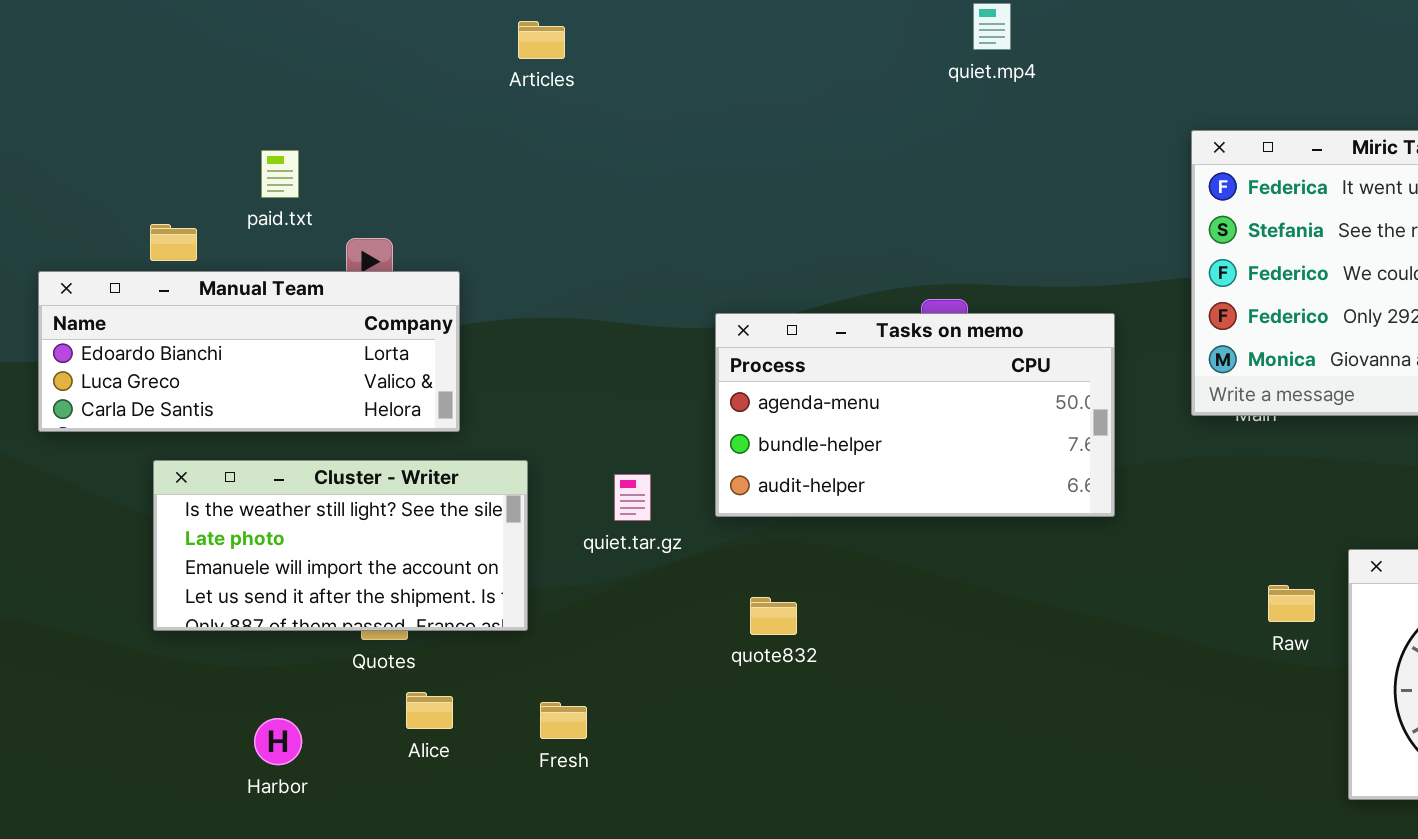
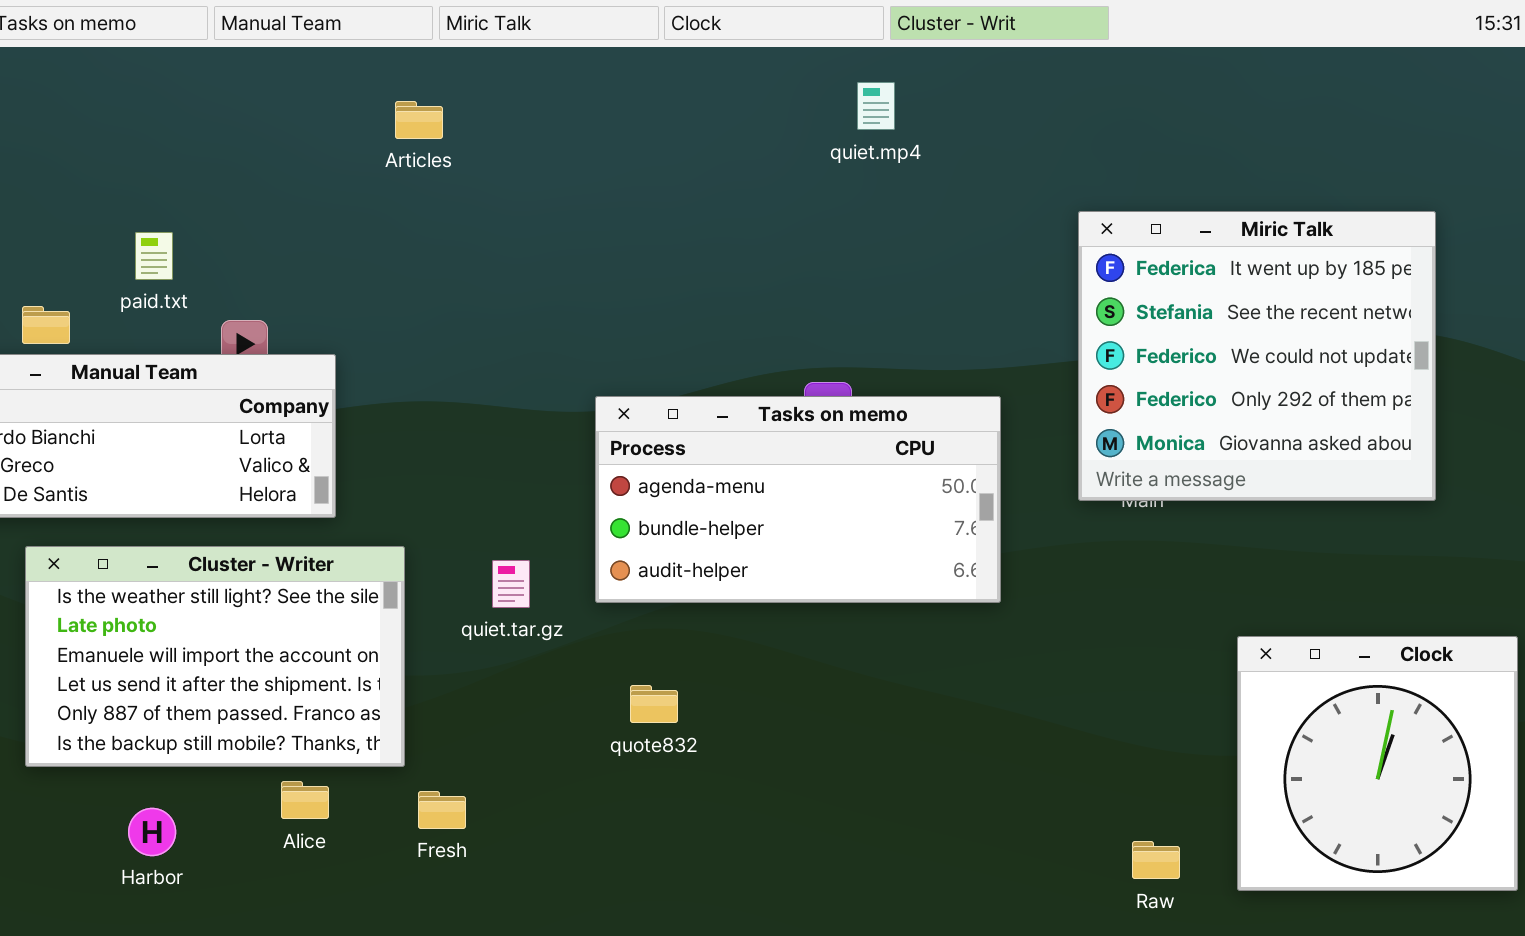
Cluster - Writer: [153,460,528,631] -> [25,546,405,767], resized
Raw: [1268,585,1315,622] -> [1132,841,1180,879], moved

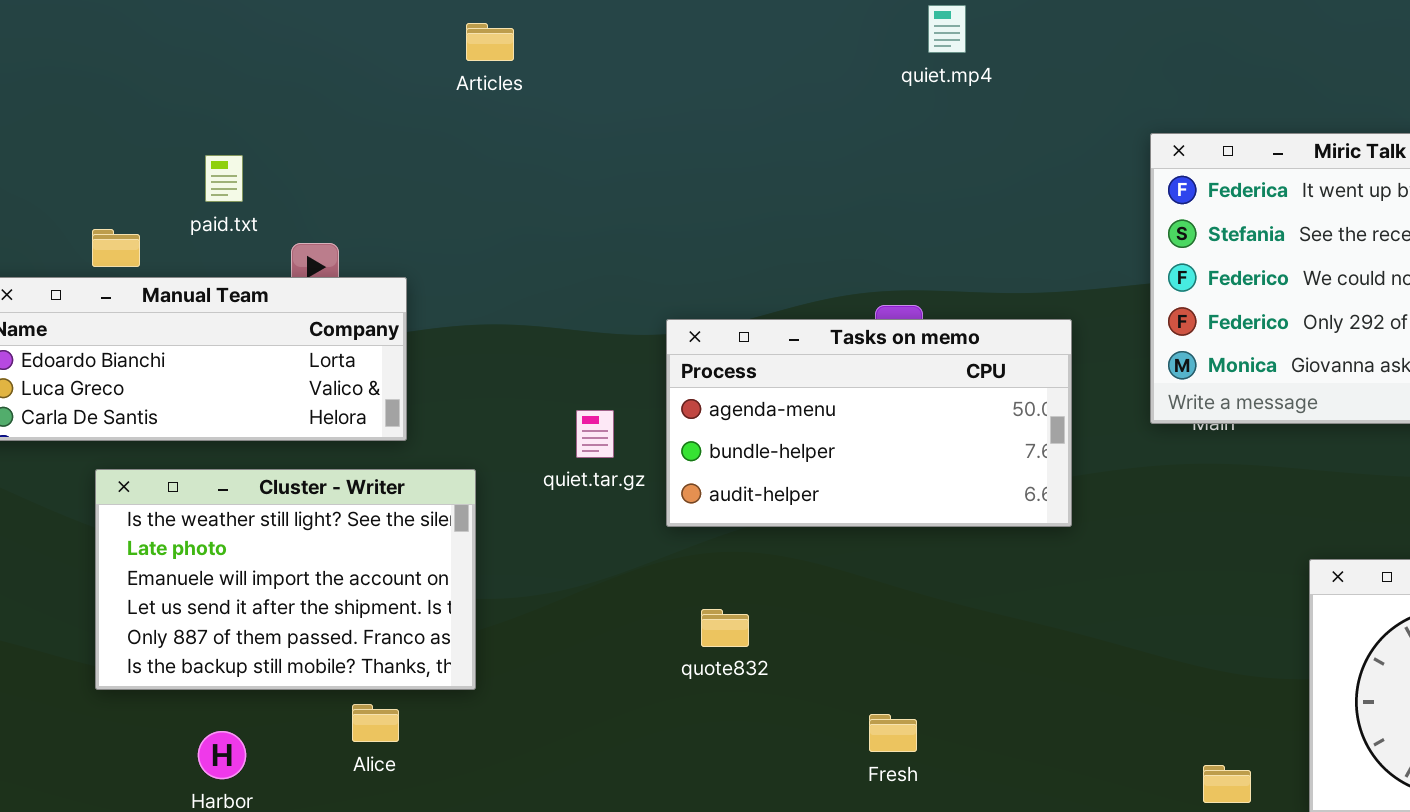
quiet.tar.gz: [492,560,530,608] -> [576,410,614,458], moved
Fresh: [418,791,466,829] -> [869,714,917,752], moved

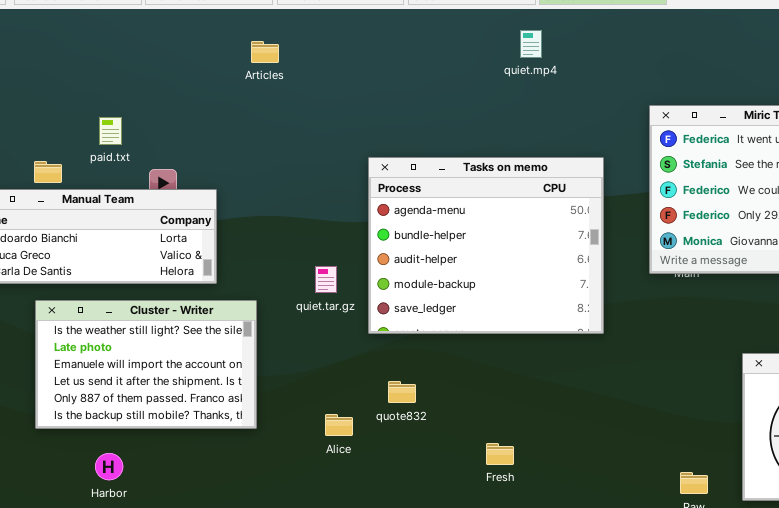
Tasks on memo: [666,319,1072,527] -> [368,157,604,334], resized
Alice: [352,704,399,742] -> [325,414,353,436], moved

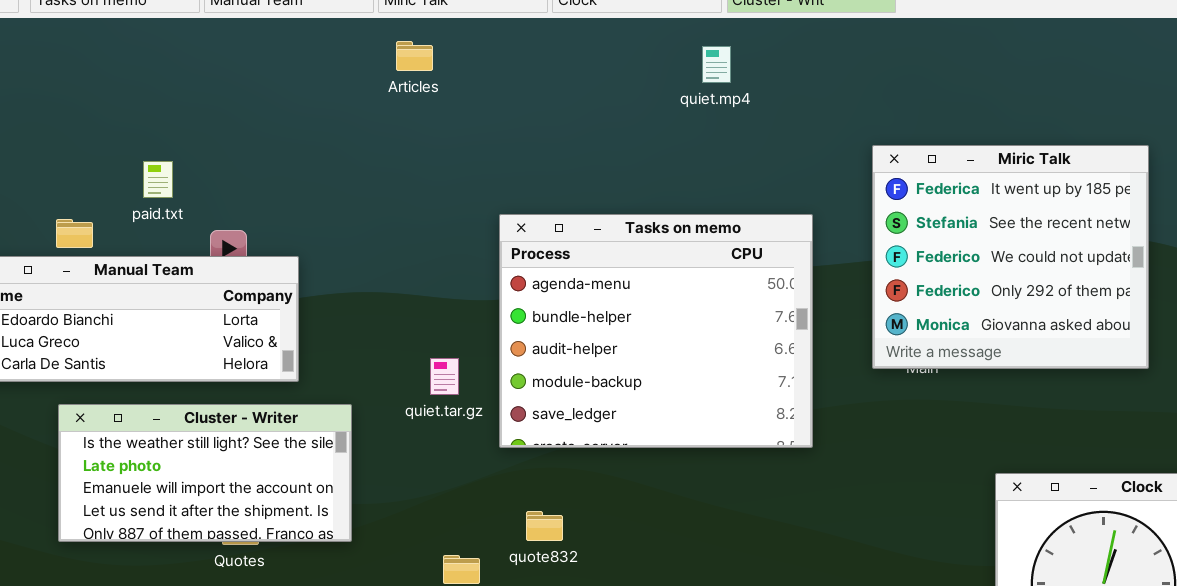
Articles: [251,41,279,63] -> [396,41,433,71], moved
Cluster - Writer: [35,300,257,429] -> [58,404,352,542], resized

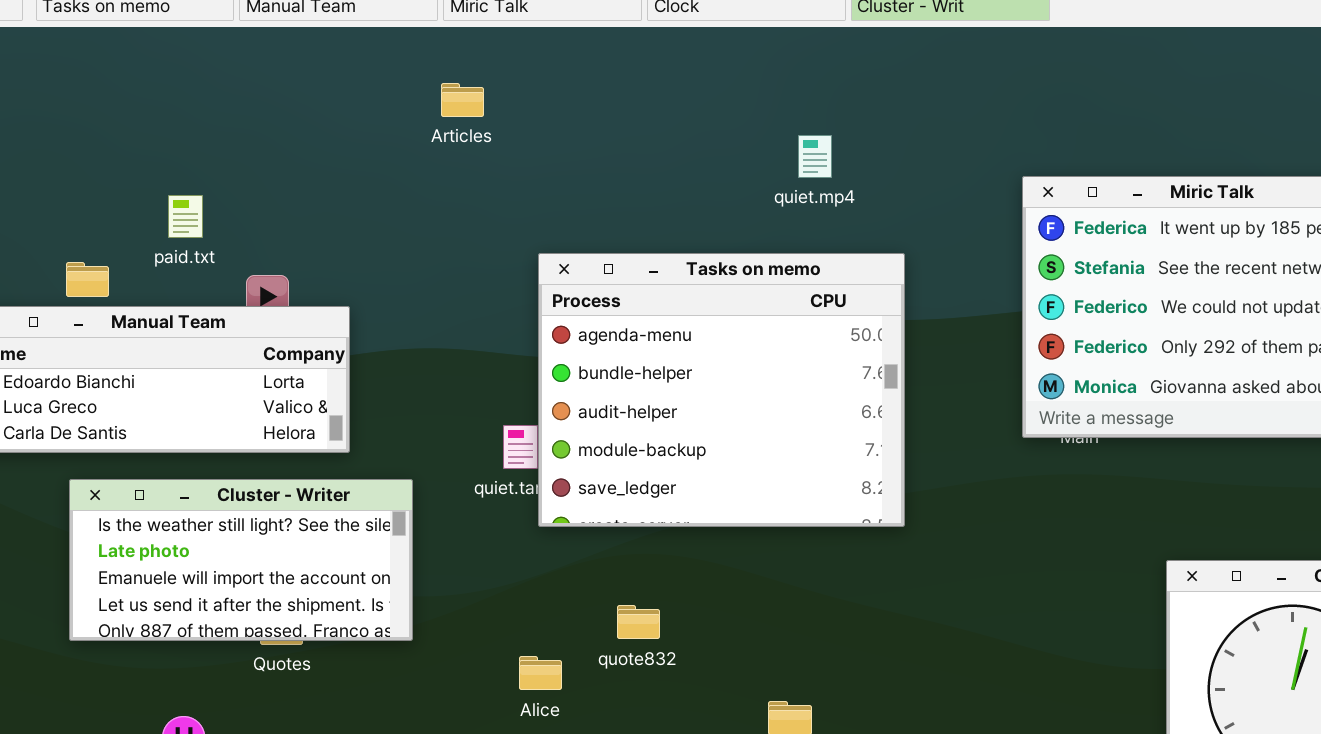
Articles: [396,41,433,71] -> [441,83,484,117], moved
quiet.mp4: [702,46,731,83] -> [798,135,832,178], moved
Tasks on memo: [499,214,813,448] -> [538,253,905,527], moved

